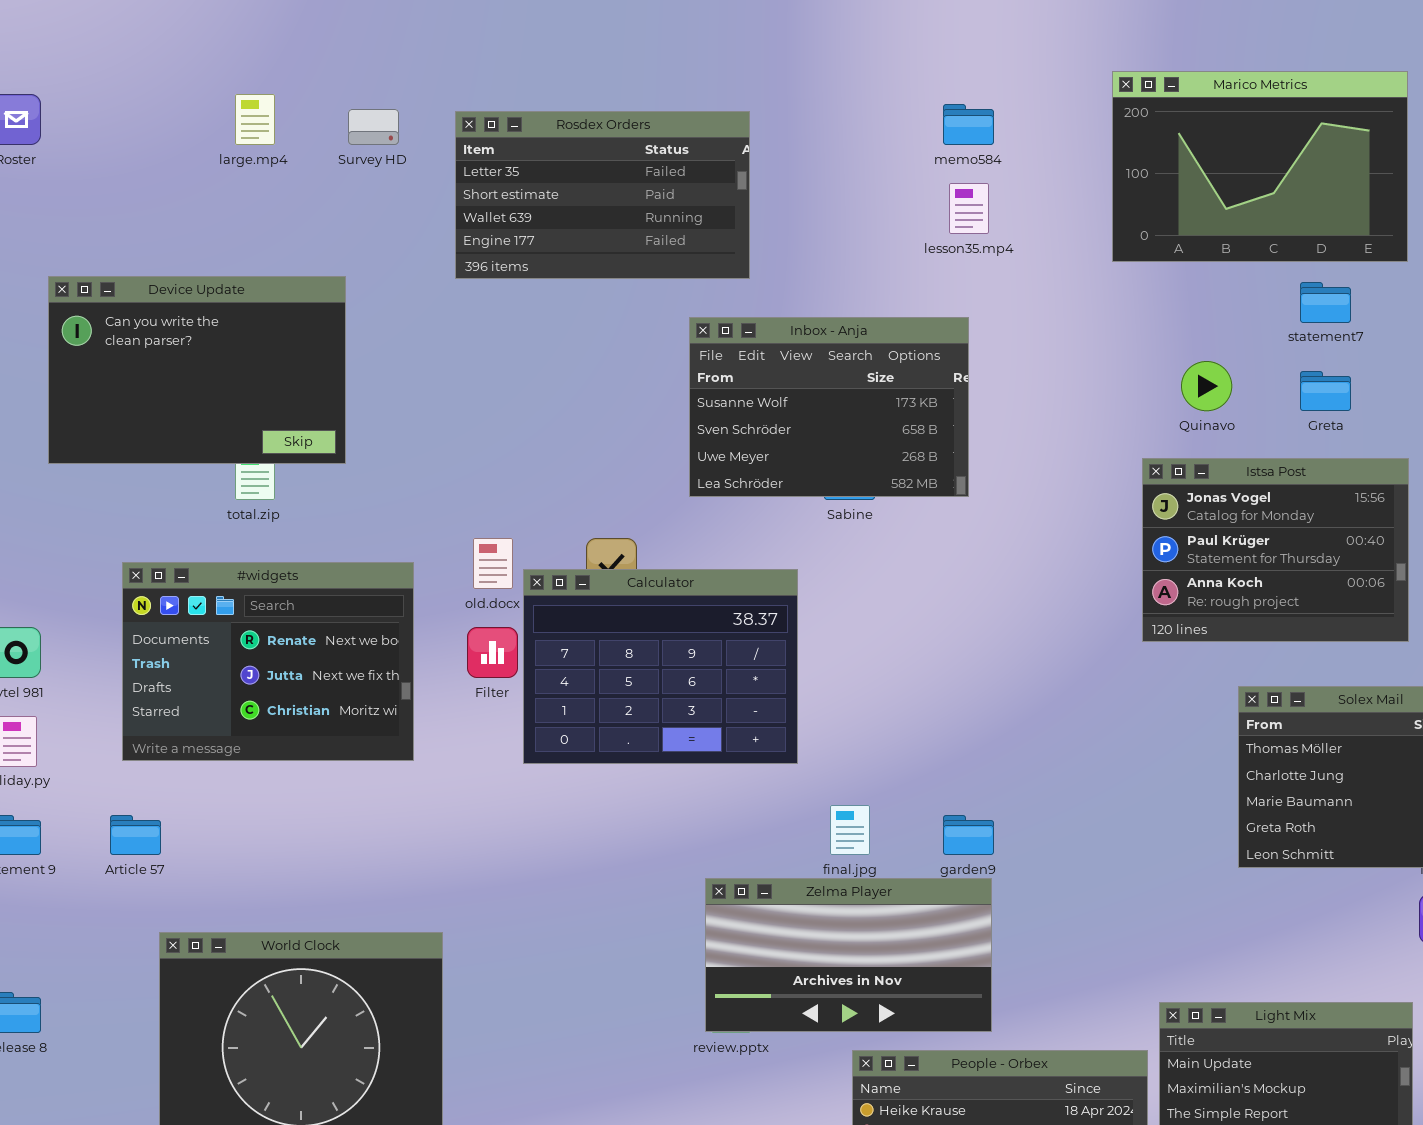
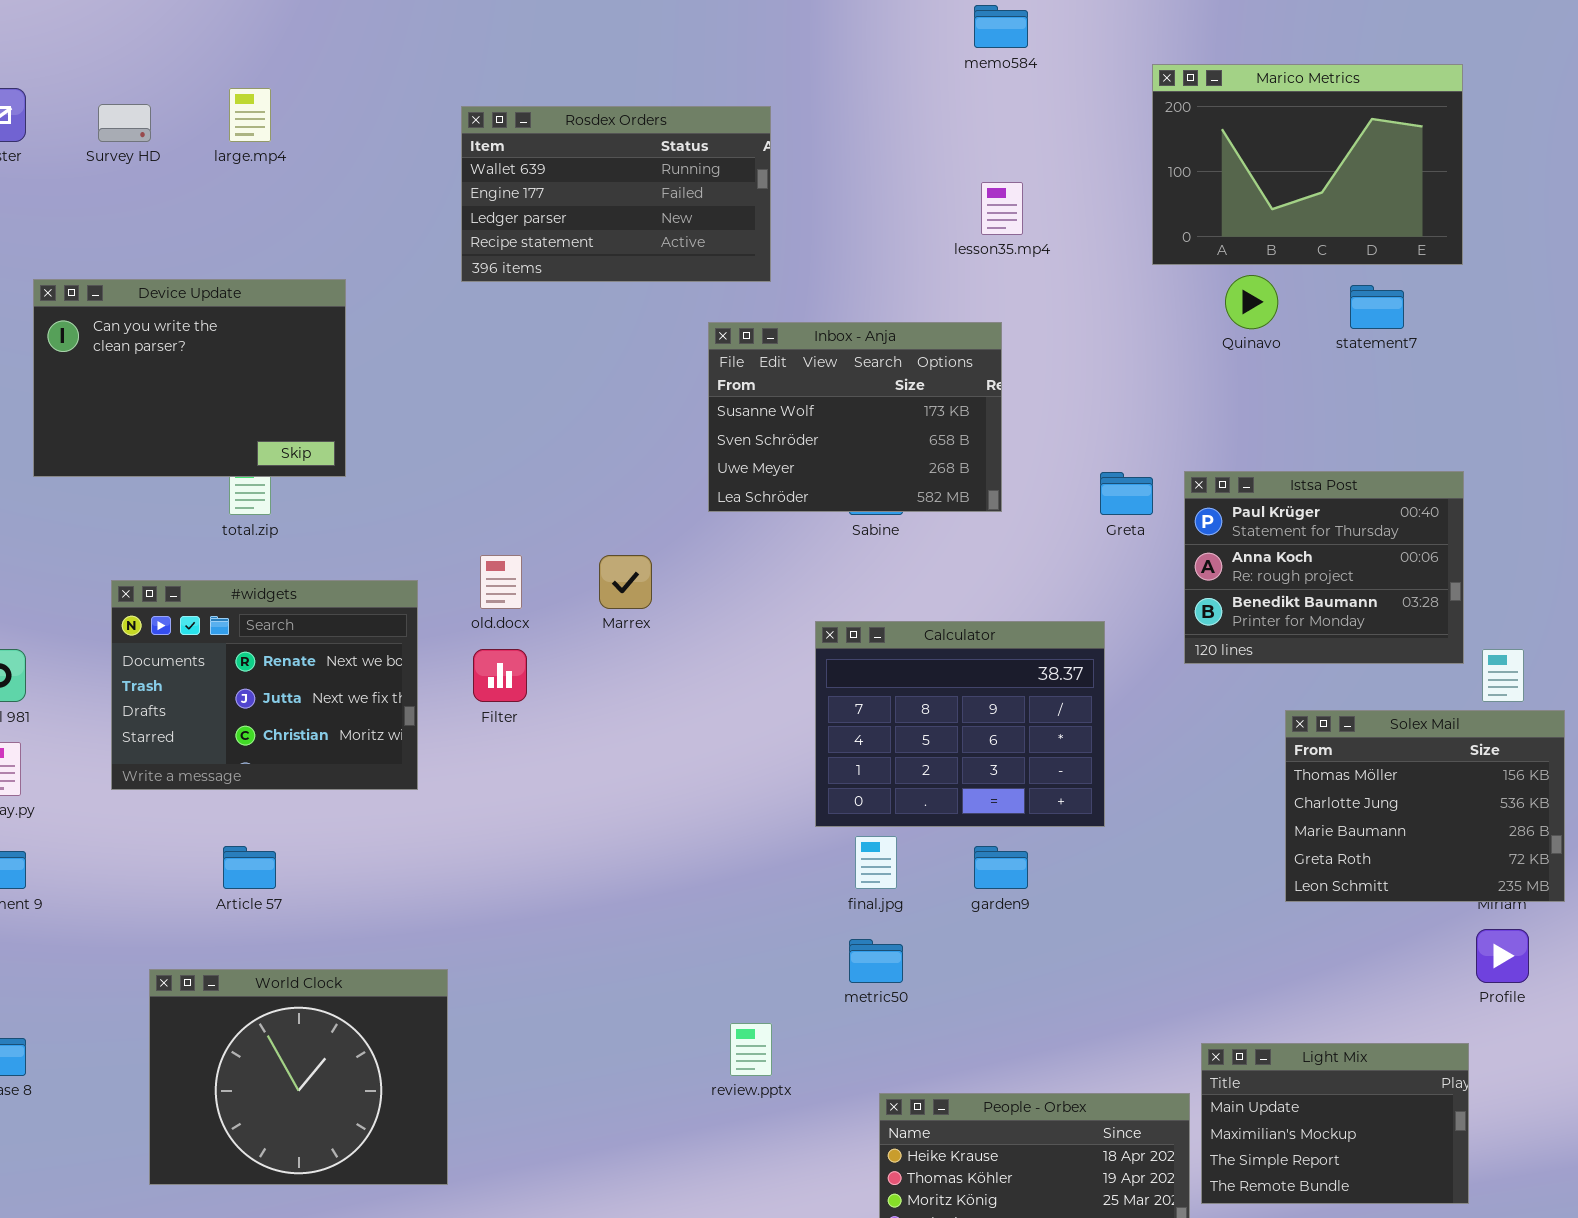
memo584: [943,104,994,145] -> [974,5,1028,48], moved
Survey HD: [348,109,399,145] -> [98,104,151,142], moved
Rosdex Orders: [455,111,750,279] -> [461,106,771,282], scrolled down 2 rows
Quinavo: [1181,361,1232,411] -> [1225,275,1278,329], moved
Greta: [1300,371,1351,411] -> [1100,472,1153,515], moved
Istsa Post: [1142,458,1409,642] -> [1184,471,1464,664], scrolled down 1 row
Calculator: [523,569,798,764] -> [815,621,1105,827], moved
Article 57: [110,815,161,855] -> [223,846,276,889], moved
Zelma Player: [705,878,992,1032] -> none, closed

